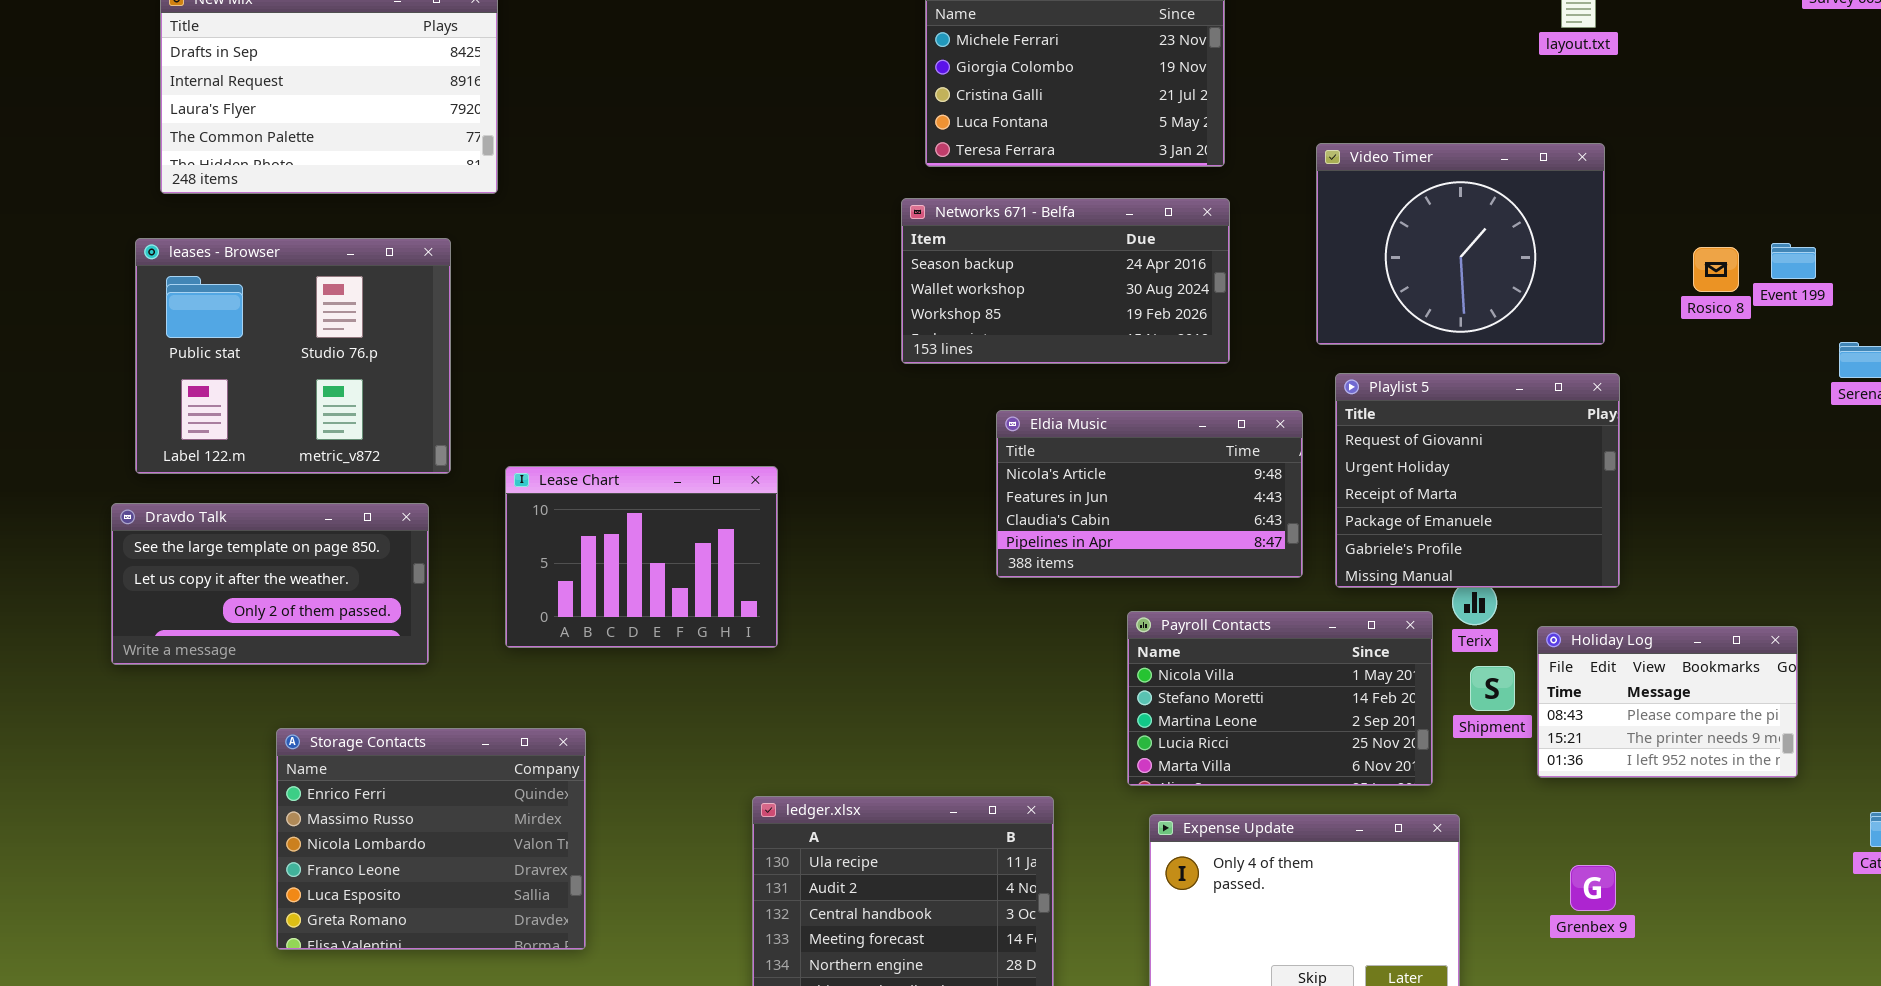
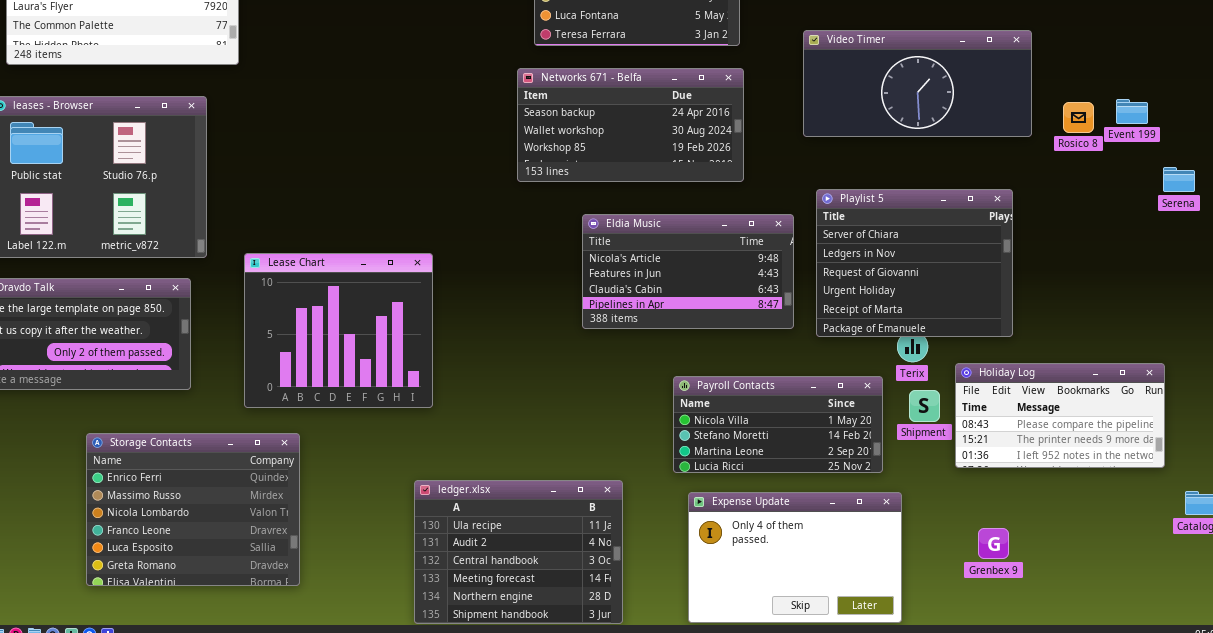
Video Timer: [1316,143,1605,345] -> [803,30,1032,137], resized
Playlist 5: [1335,373,1620,588] -> [816,189,1013,337], scrolled up 2 rows
Lease Chart: [505,466,778,648] -> [244,253,433,408], resized
Payroll Contacts: [1127,611,1433,786] -> [673,376,883,473], resized
Holiday Log: [1537,626,1798,778] -> [955,363,1165,468], resized

